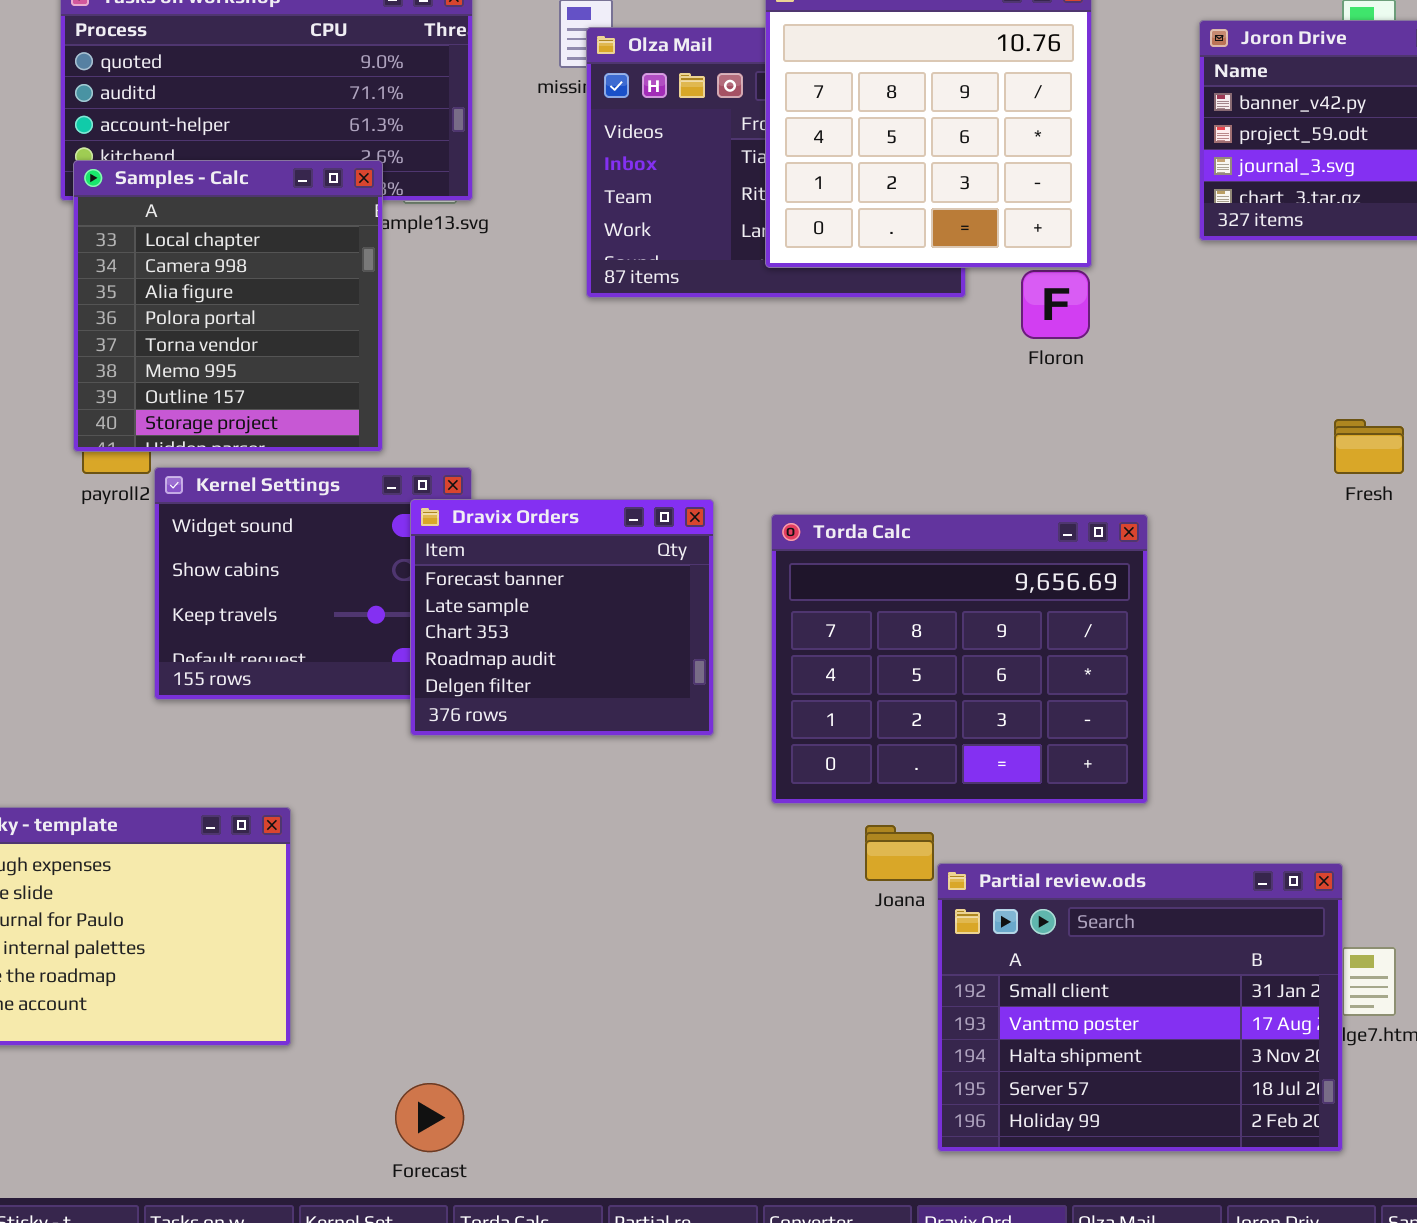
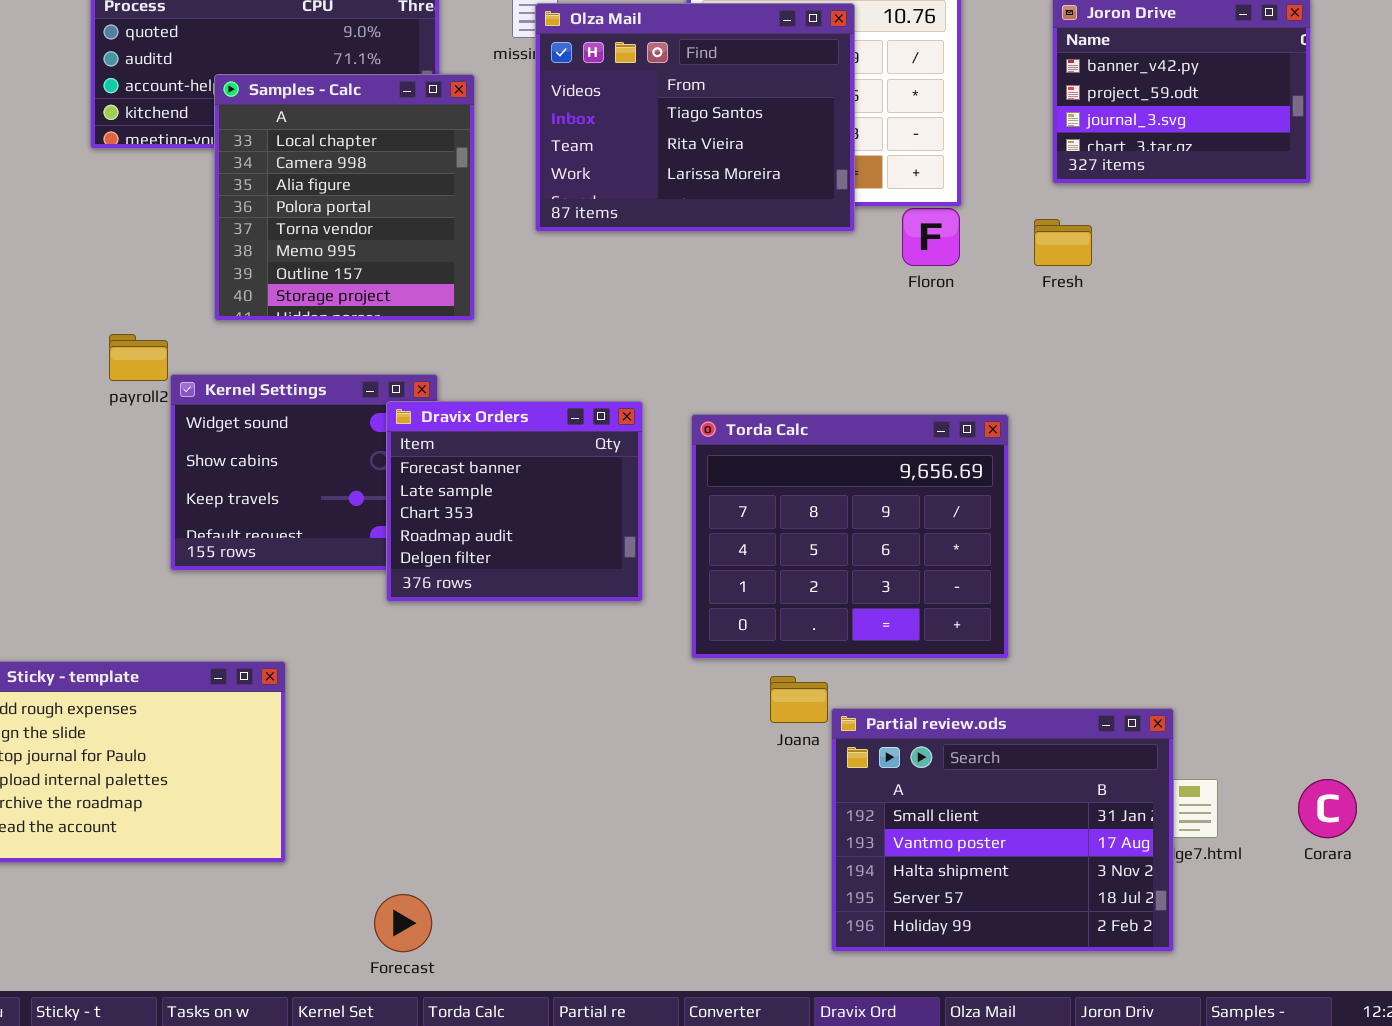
Olza Mail: [586,27,966,298] -> [535,3,855,232], raised
Samples - Calc: [73,160,383,452] -> [214,74,475,321], moved
Fresh: [1334,419,1404,474] -> [1034,219,1092,266], moved

